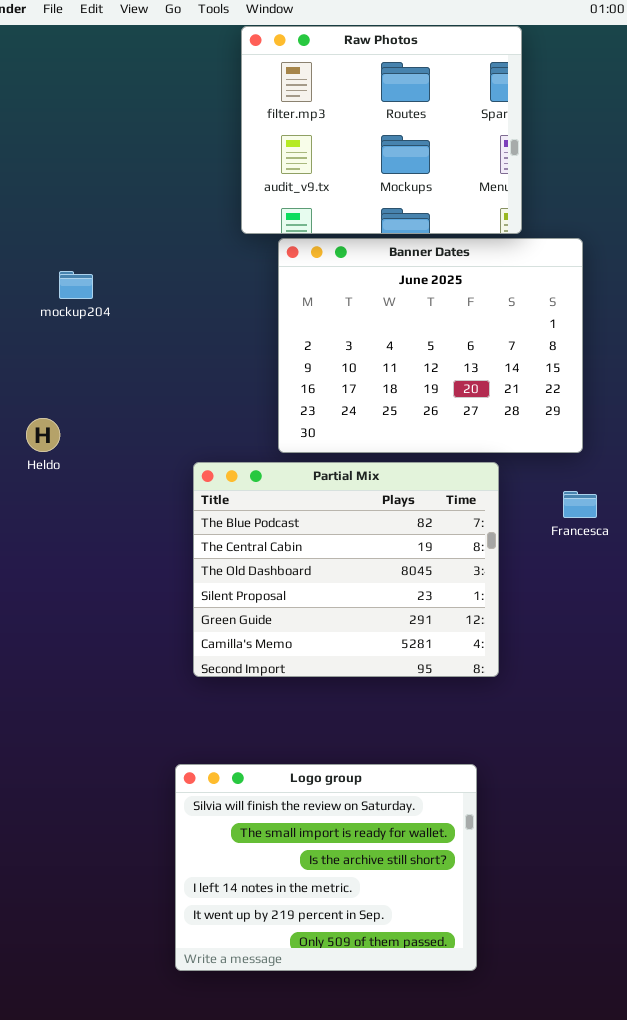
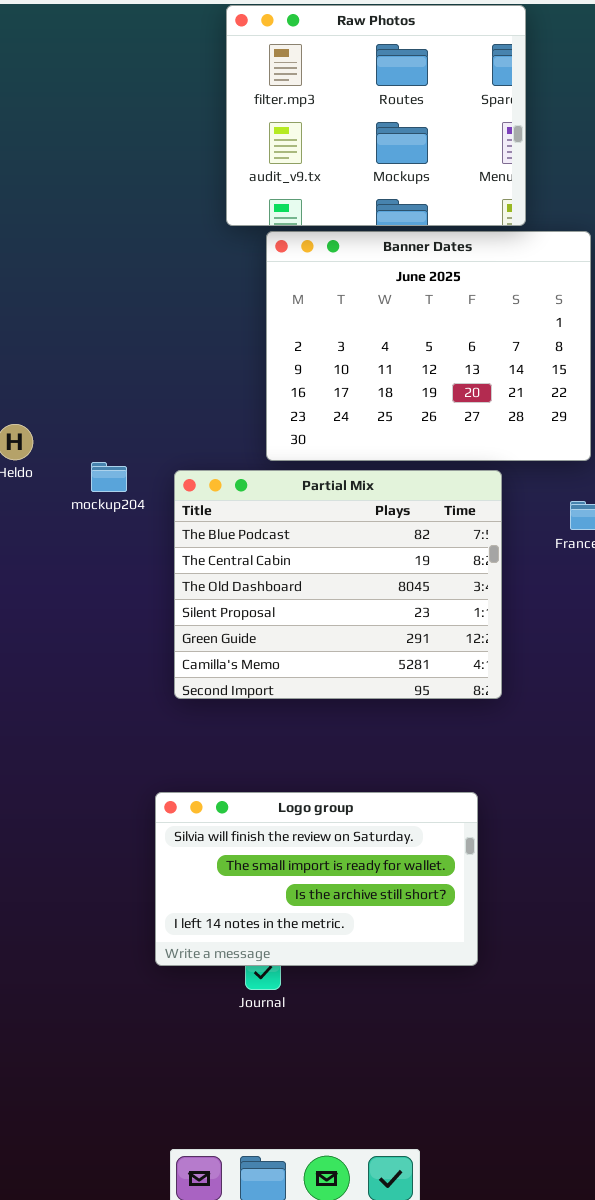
mockup204: [59,271,93,299] -> [91,462,127,492], moved
Logo group: [175,764,477,971] -> [155,792,478,966], resized

